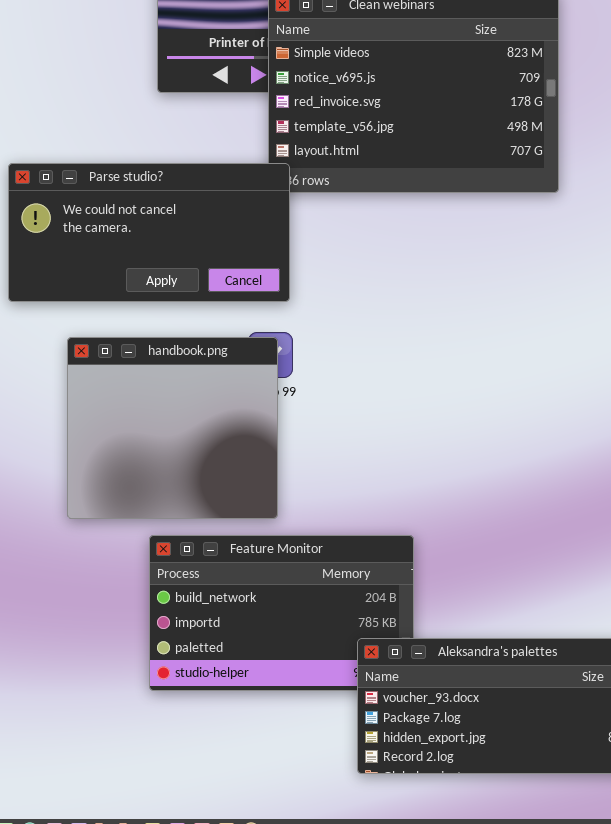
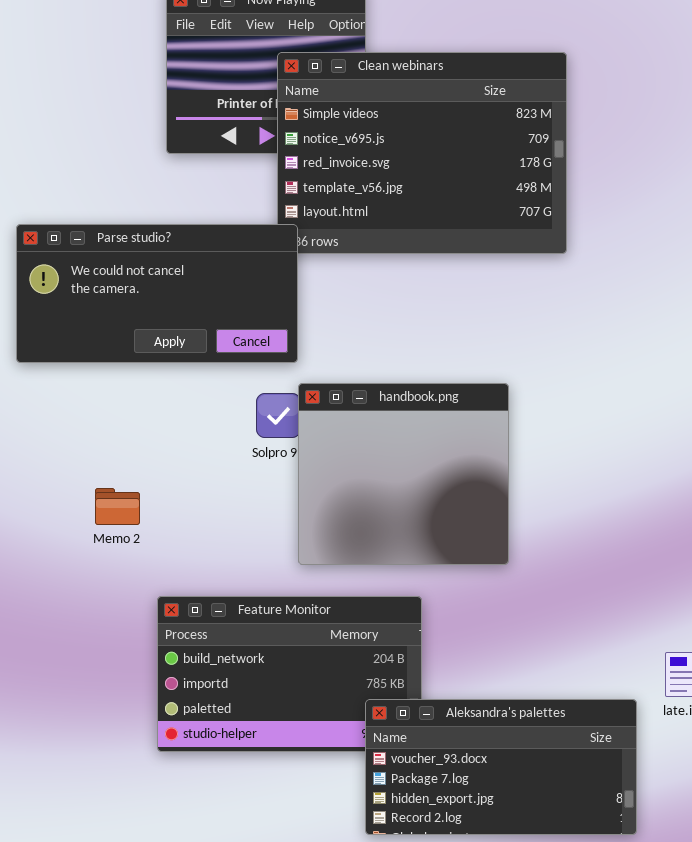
handbook.png: [67,337,278,519] -> [298,383,509,565], moved

